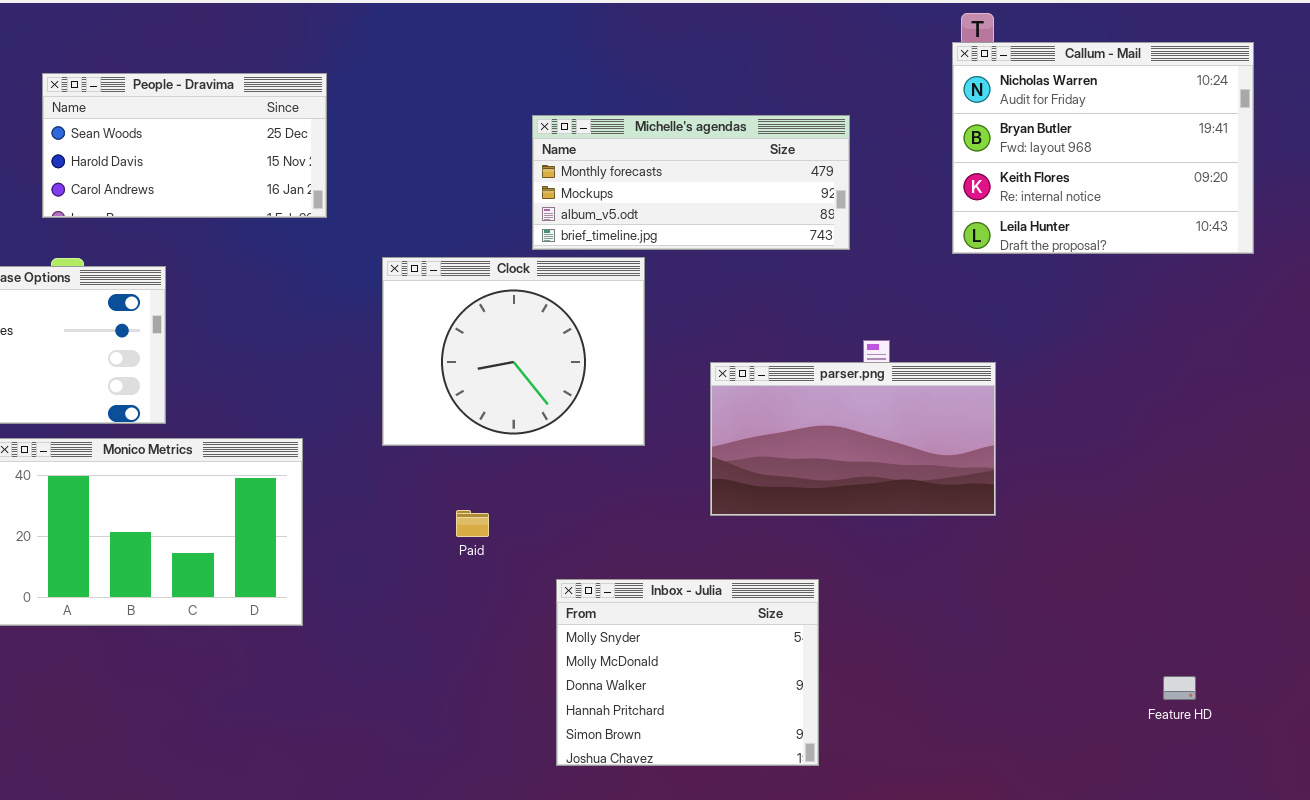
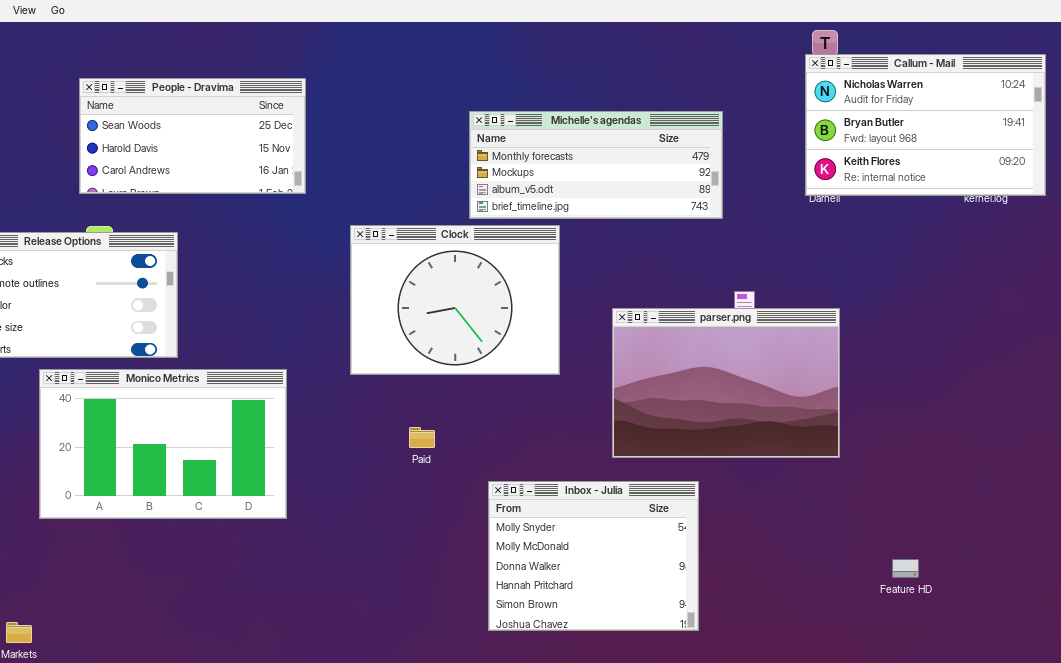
Callum - Mail: [952,42,1254,254] -> [805,54,1046,196], resized
parser.png: [710,362,996,516] -> [612,308,840,458], resized
Feature HD: [1163,676,1196,700] -> [892,559,919,578], moved

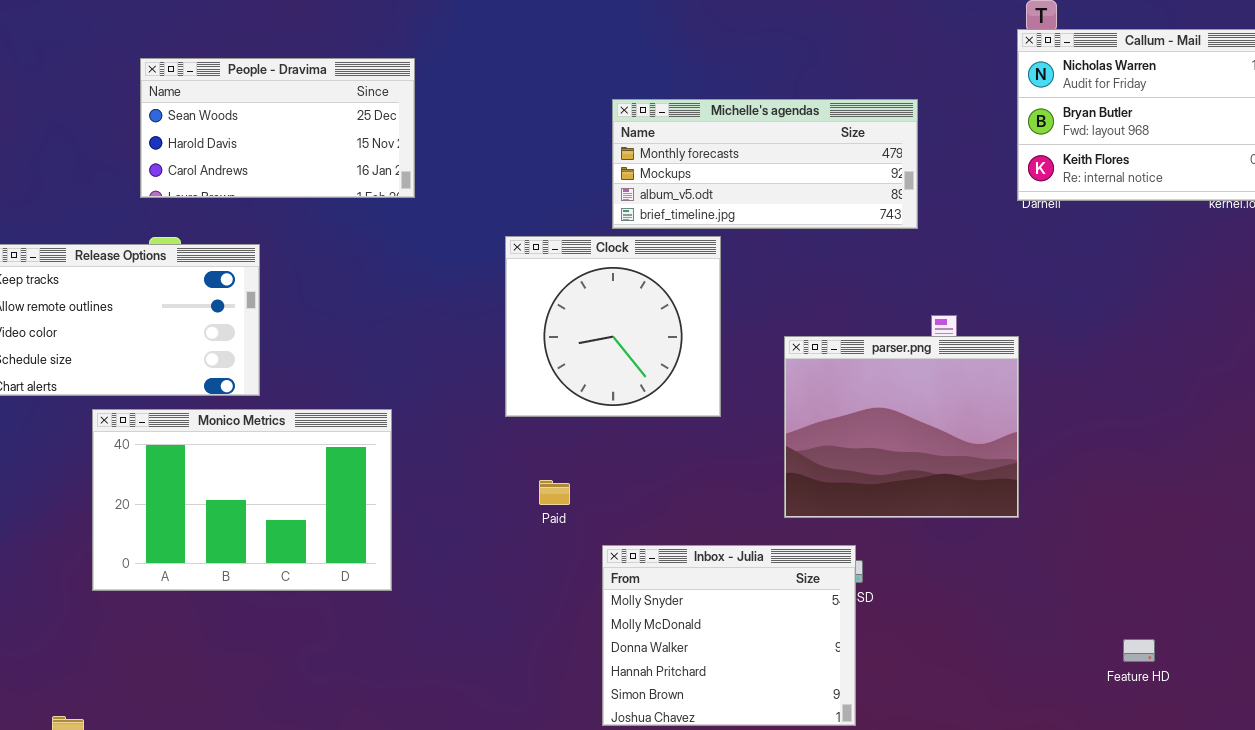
Clock: [350,225,560,375] -> [505,236,721,417], resized
parser.png: [612,308,840,458] -> [784,336,1019,518], resized
Inbox - Julia: [488,481,699,631] -> [602,545,856,726], moved

